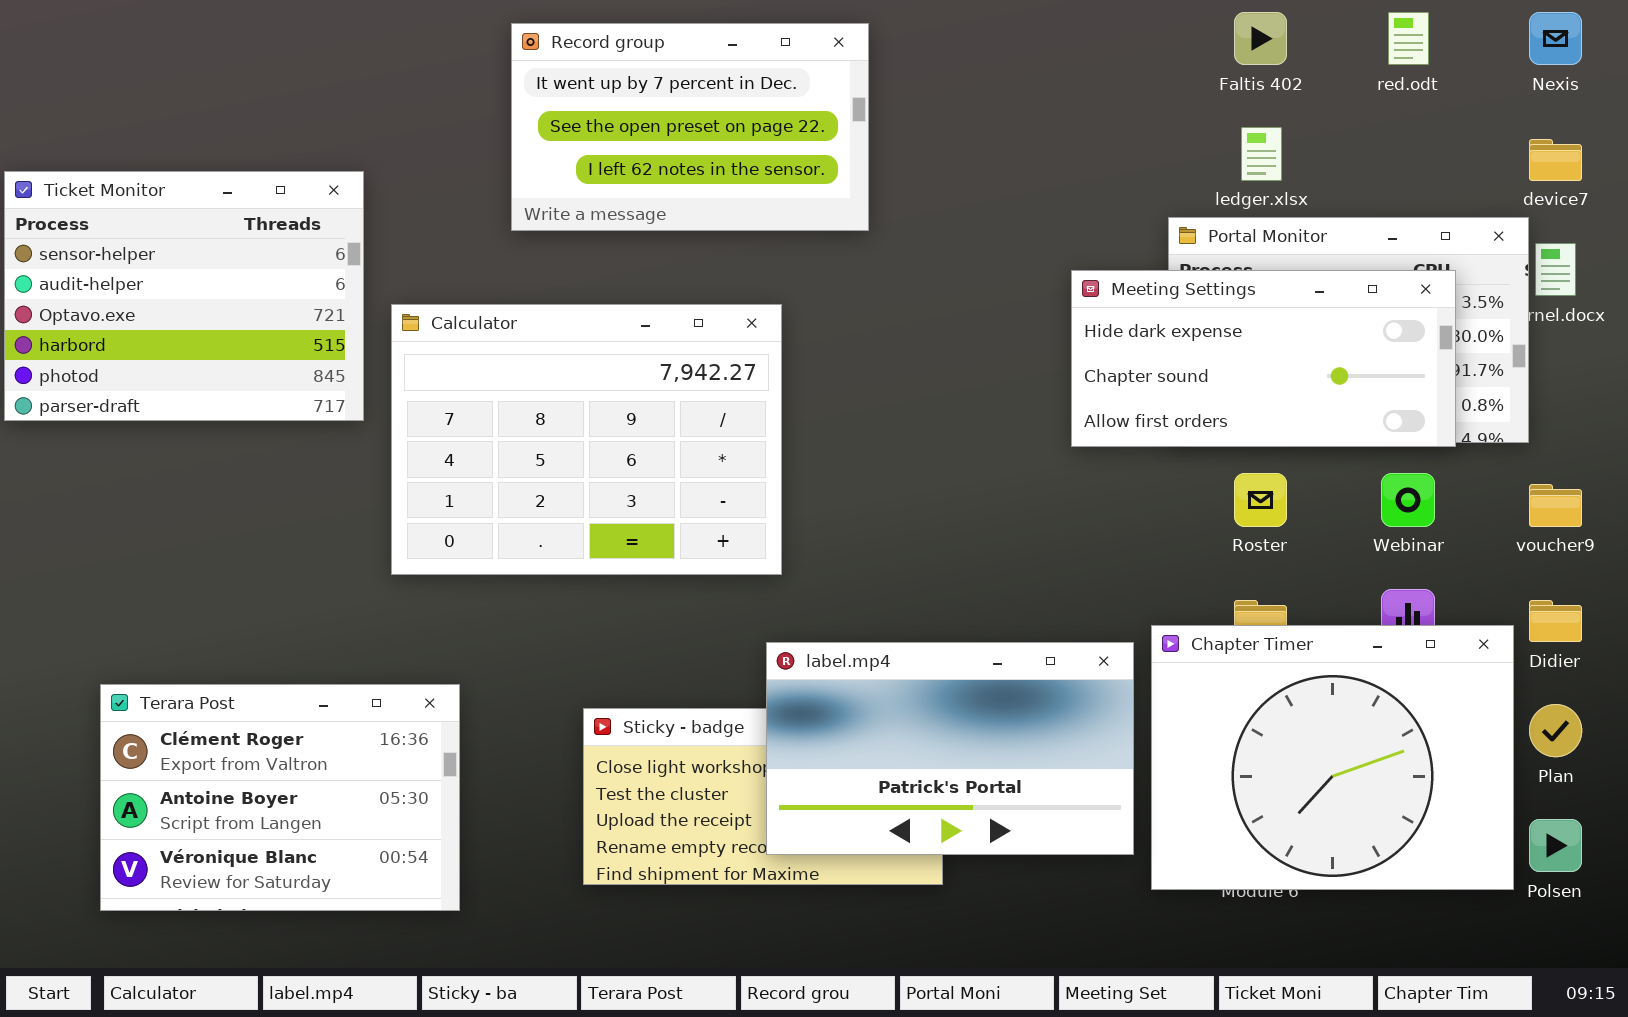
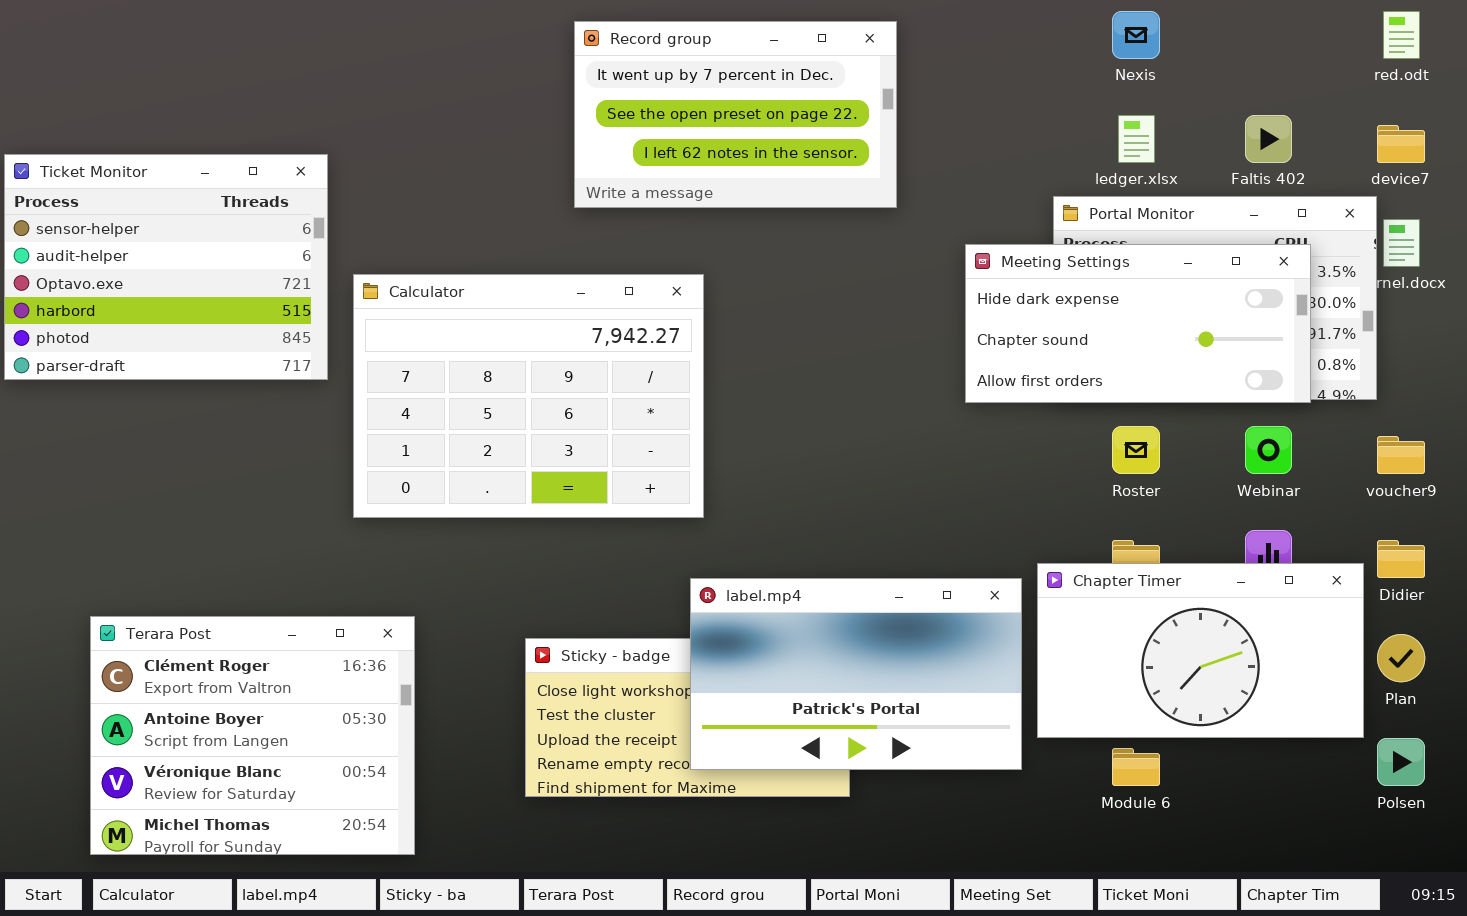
Faltis 402: [1234,12,1287,65] -> [1245,115,1292,163], moved
red.odt: [1388,12,1429,65] -> [1383,11,1420,59], moved
Nexis: [1529,12,1582,65] -> [1112,11,1160,59], moved
Record group: [511,23,869,231] -> [574,21,897,208], moved
Chapter Timer: [1151,625,1514,890] -> [1037,563,1364,738], resized
Terara Post: [100,684,460,911] -> [90,616,415,855], resized

